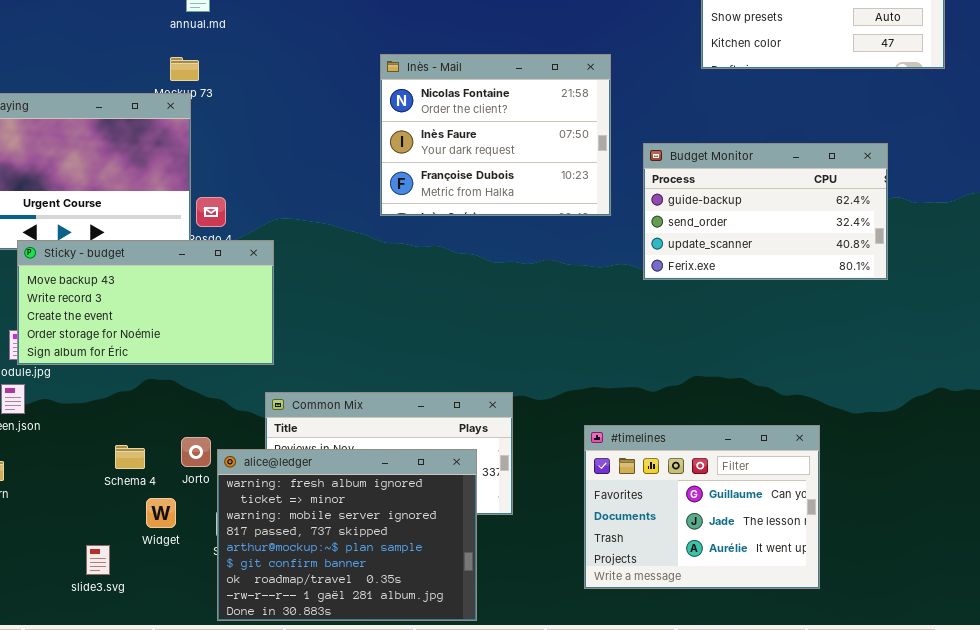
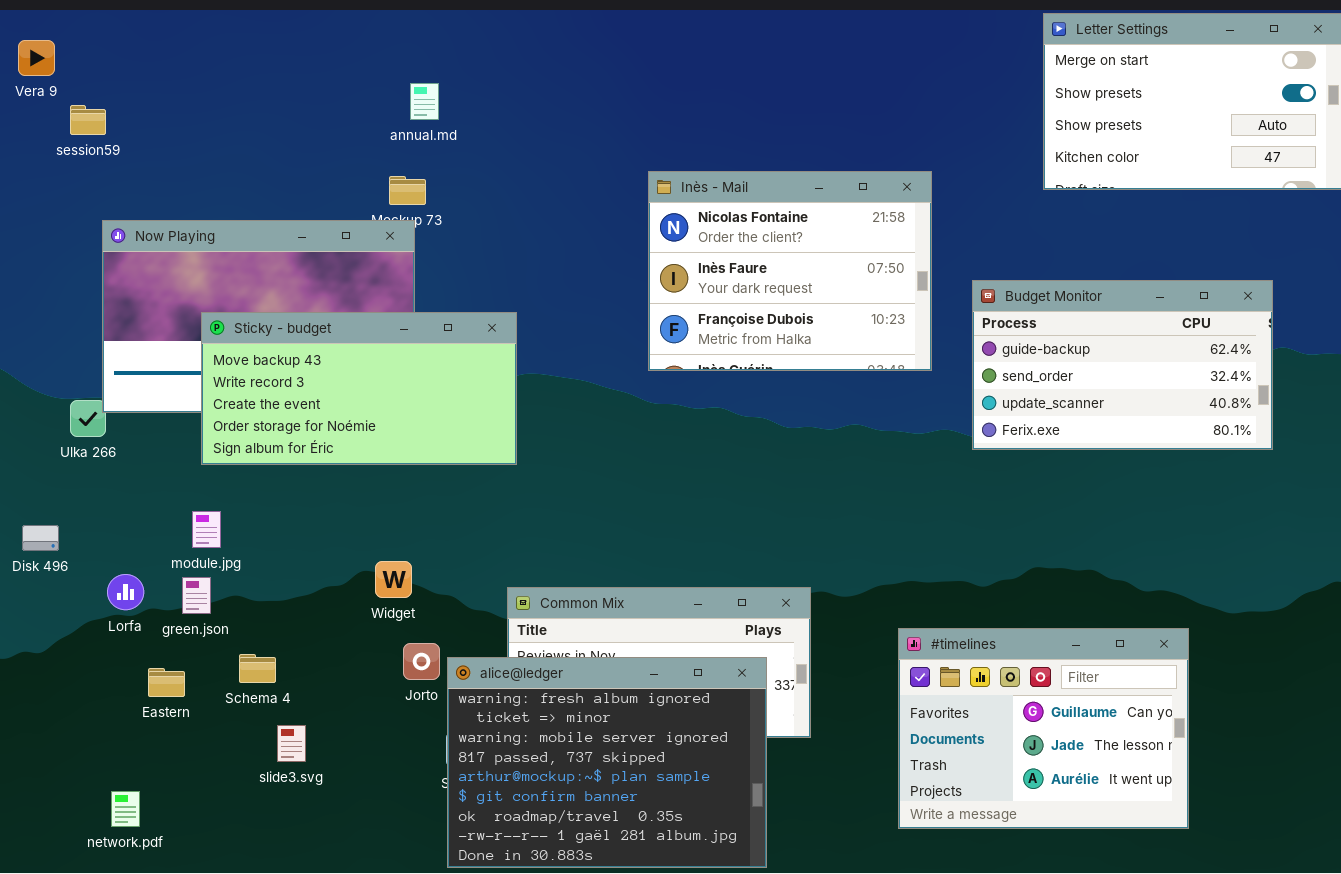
Sticky - budget: [17,240,274,365] -> [201,312,517,465], moved
Schema 4: [115,445,145,469] -> [239,654,276,683], moved
Widget: [146,498,176,528] -> [375,561,412,598], moved
slide3.svg: [86,545,110,575] -> [277,725,306,762], moved

